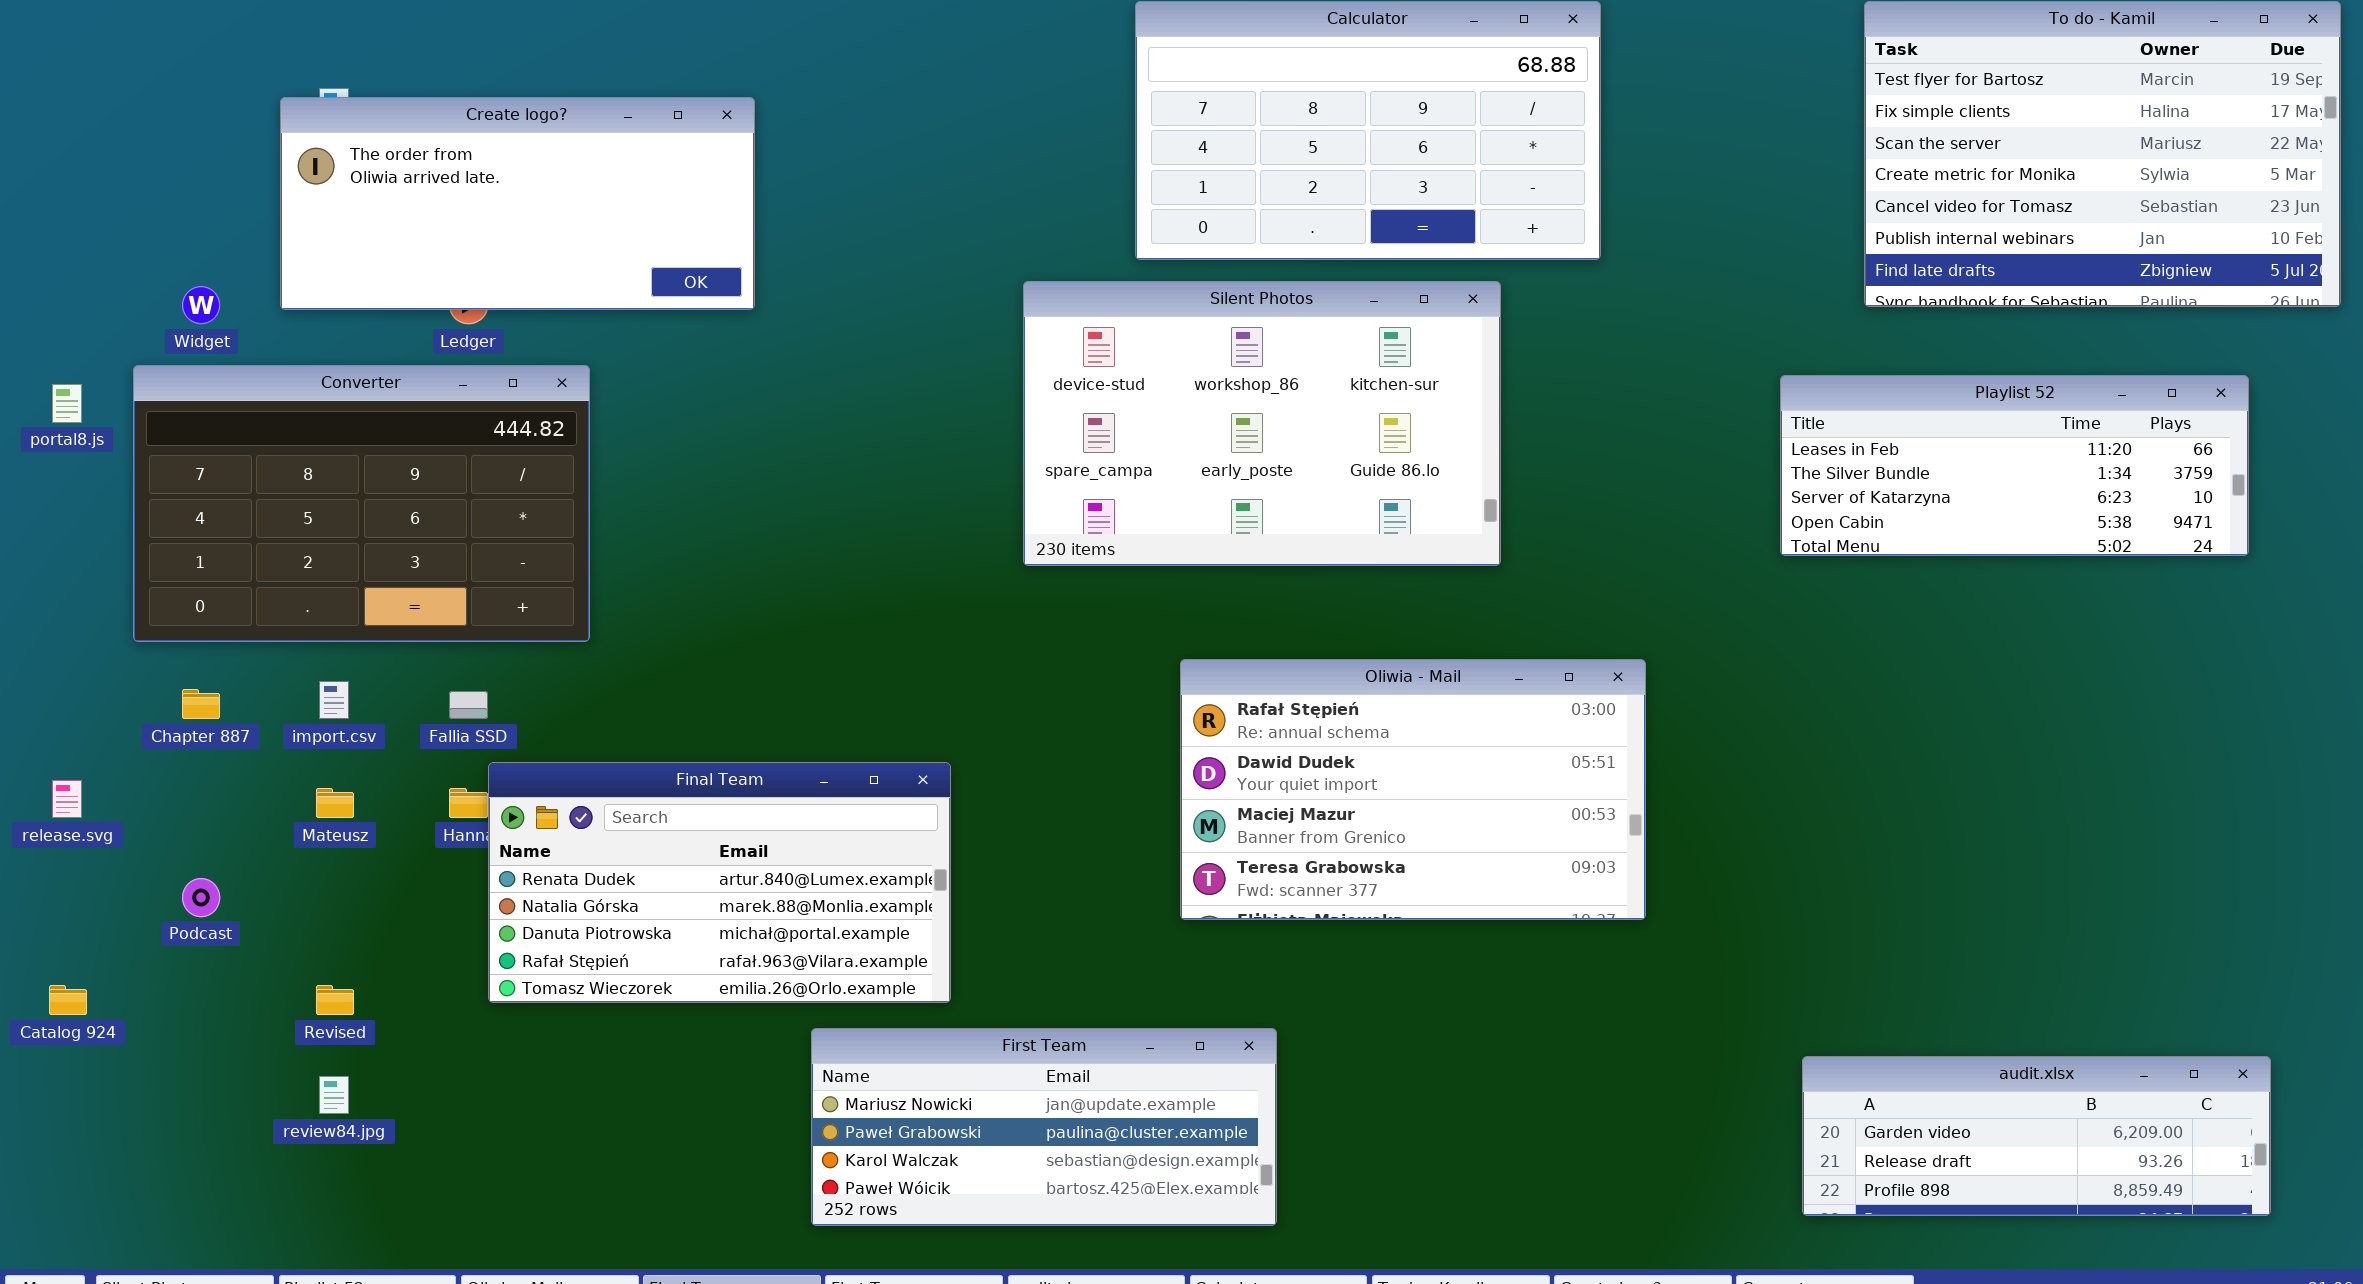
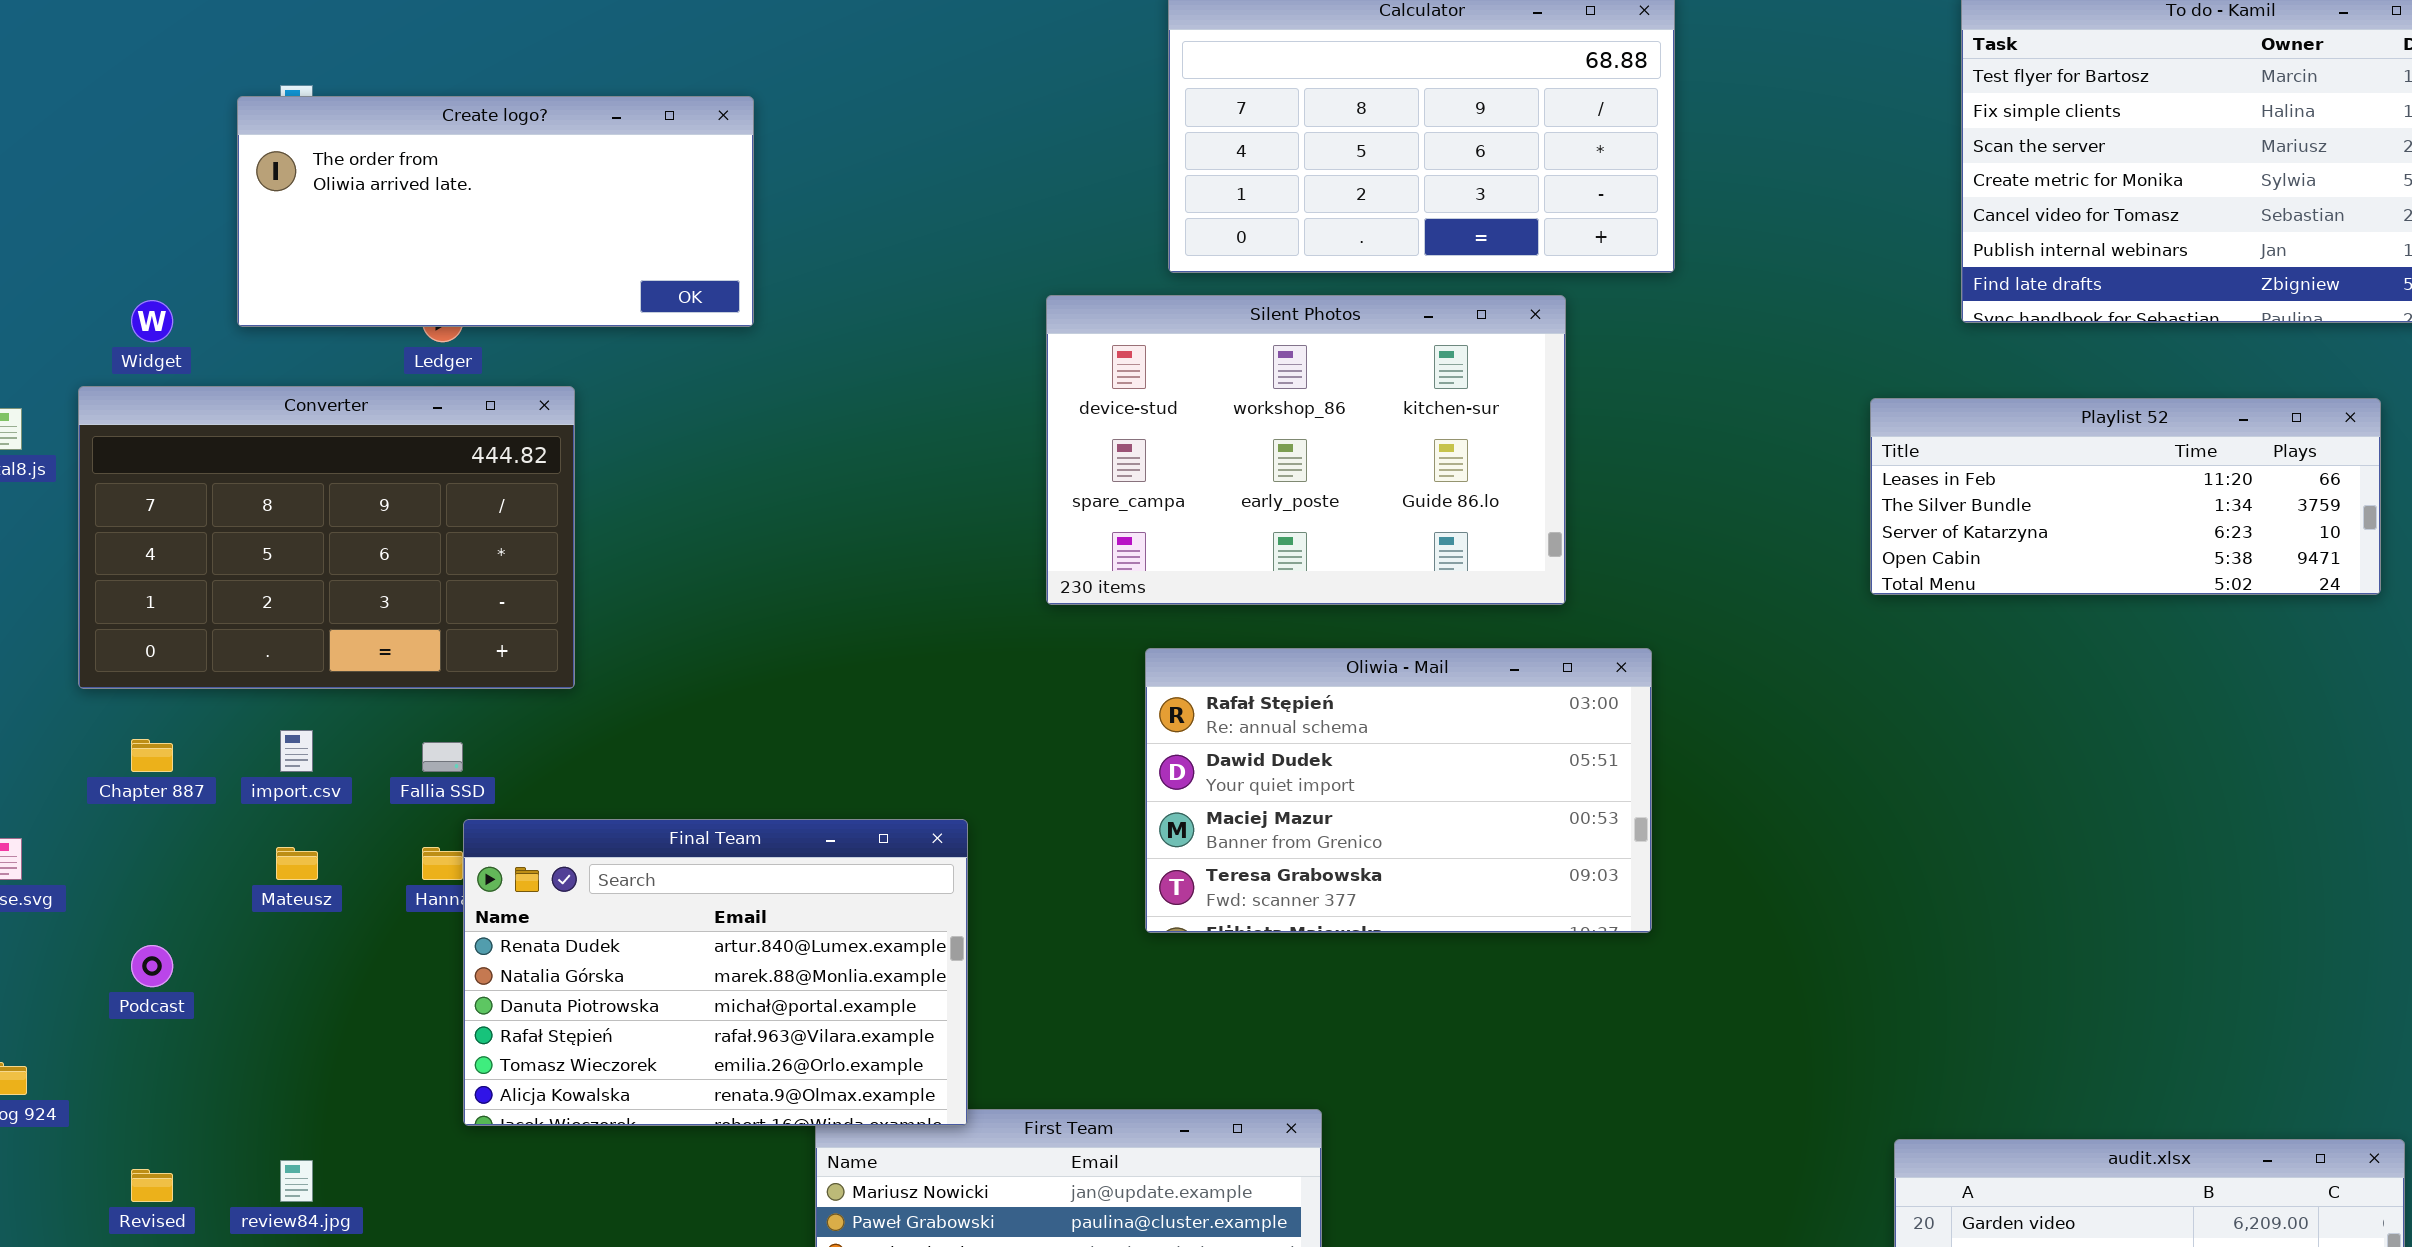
Oliwia - Mail: [1180,659,1646,920] -> [1145,648,1652,933], moved
Final Team: [488,762,951,1003] -> [463,819,968,1126], resized
Revised: [316,985,354,1015] -> [131,1169,173,1202], moved

